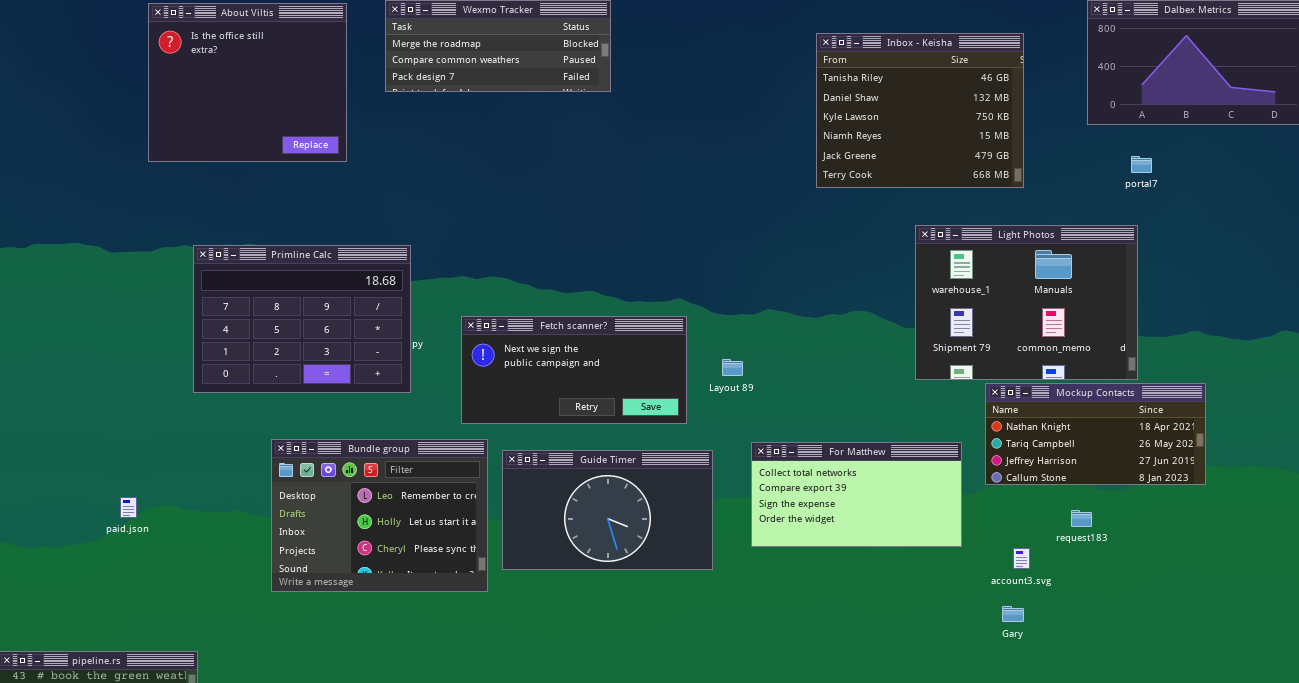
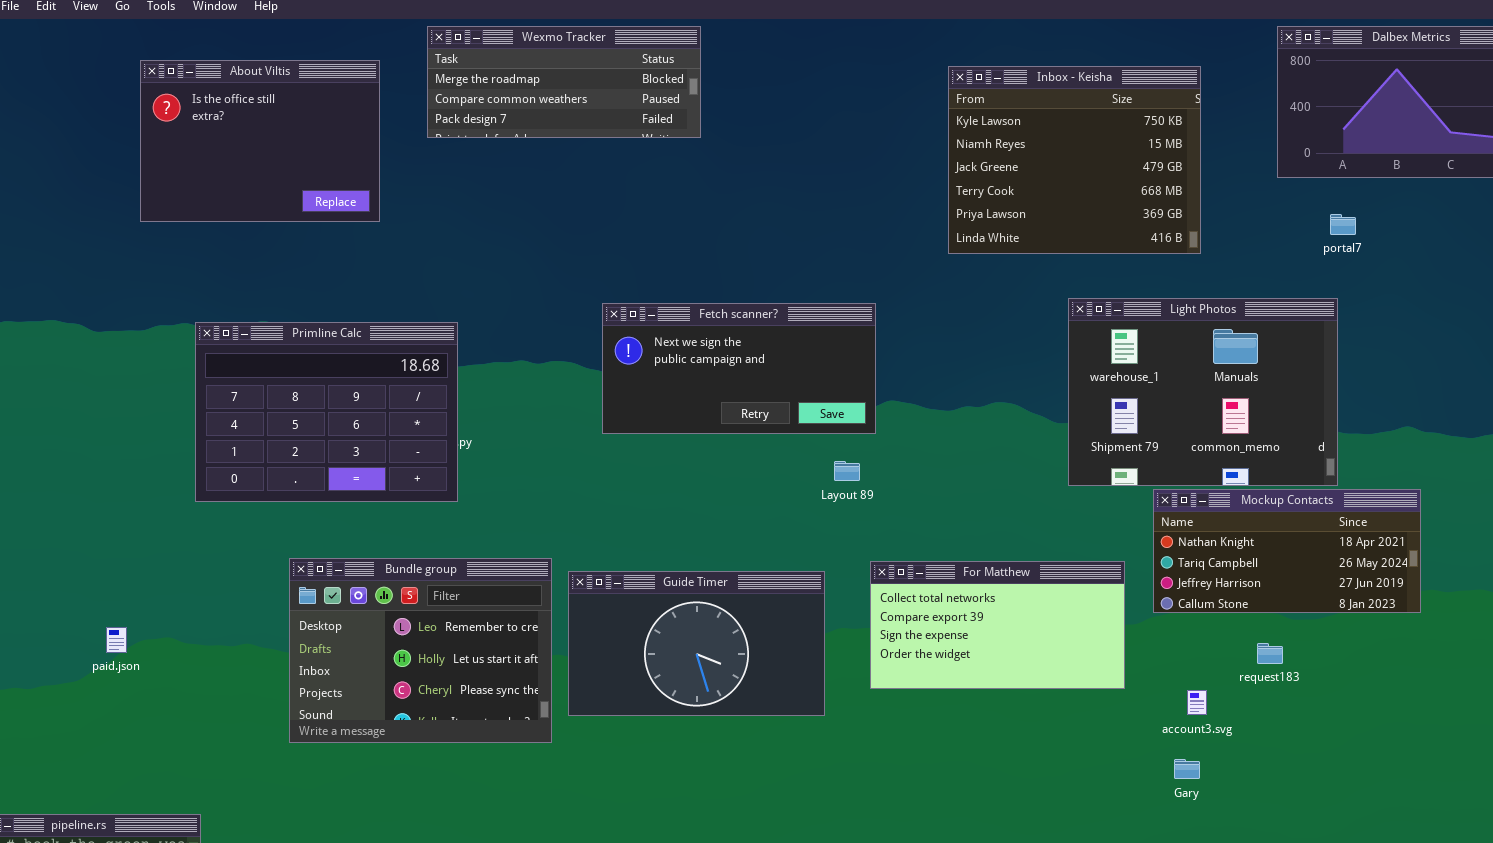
About Viltis: [148,3,347,162] -> [140,60,380,222], resized
Inbox - Keisha: [816,33,1024,188] -> [948,66,1201,254], scrolled down 2 rows
Fetch scanner?: [461,316,687,424] -> [602,303,876,434], moved

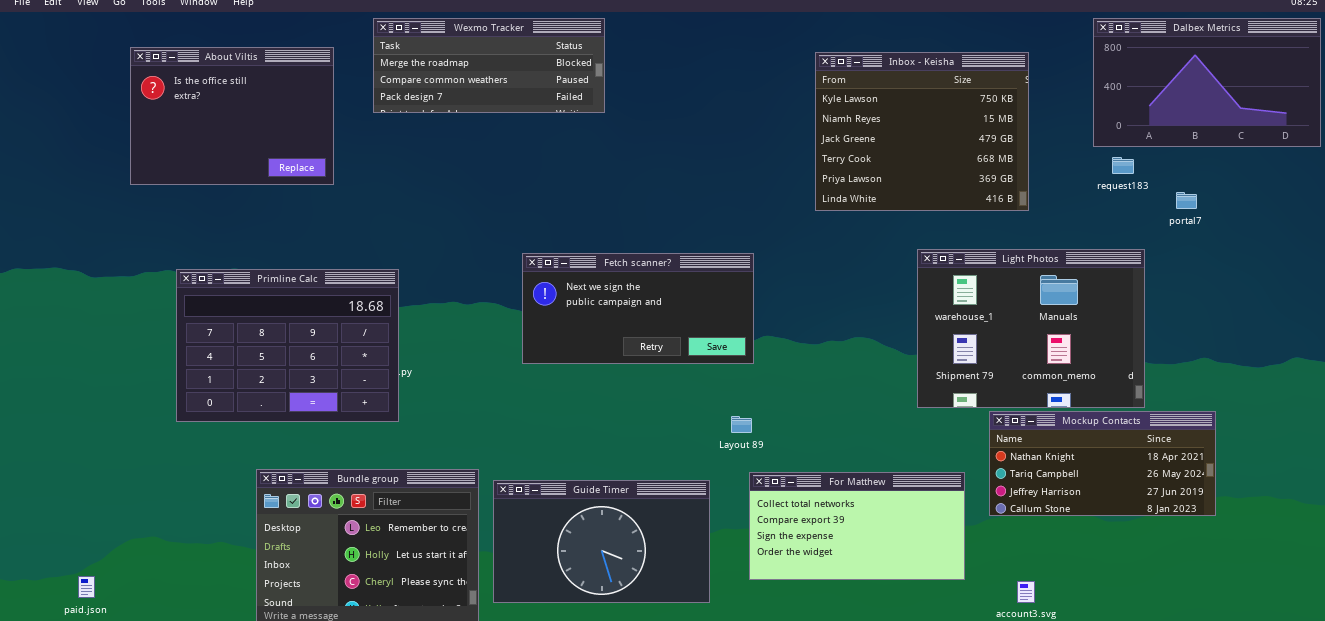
portal7: [1330,214,1356,235] -> [1176,192,1197,209], moved
Layout 89: [834,461,860,481] -> [731,416,752,433], moved
paid.json: [106,627,127,653] -> [78,576,95,598], moved
request183: [1257,643,1283,664] -> [1112,157,1134,174], moved

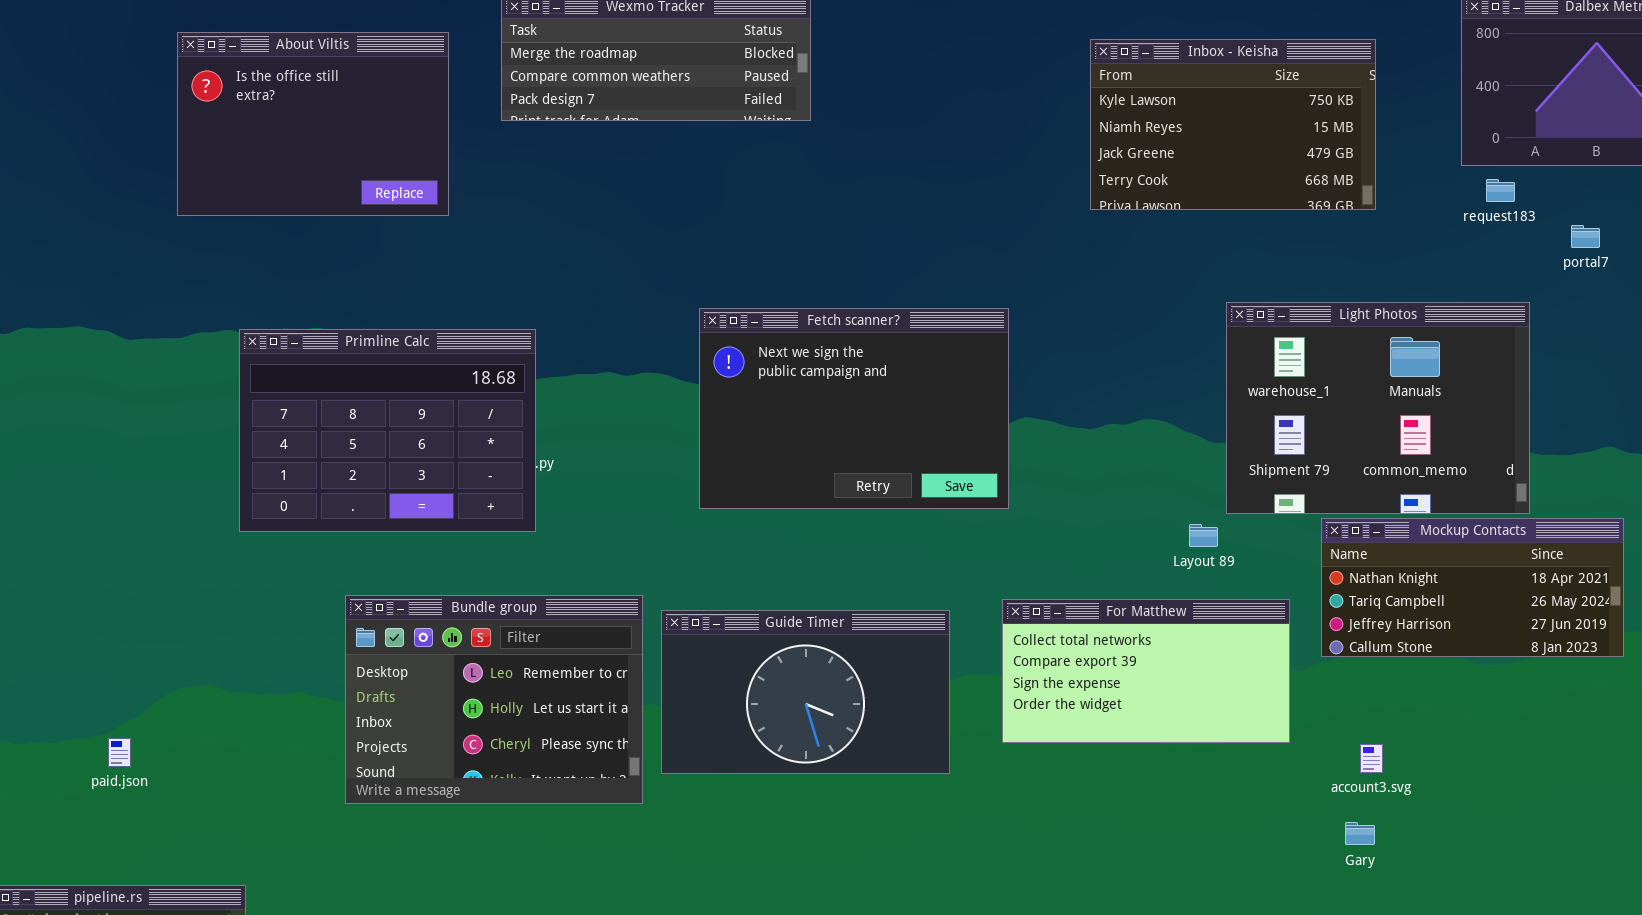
Inbox - Keisha: [815,52,1029,211] -> [1090,39,1376,210], resized
Fetch scanner?: [522,253,754,364] -> [699,308,1009,509], resized
Layout 89: [731,416,752,433] -> [1189,524,1218,547], moved

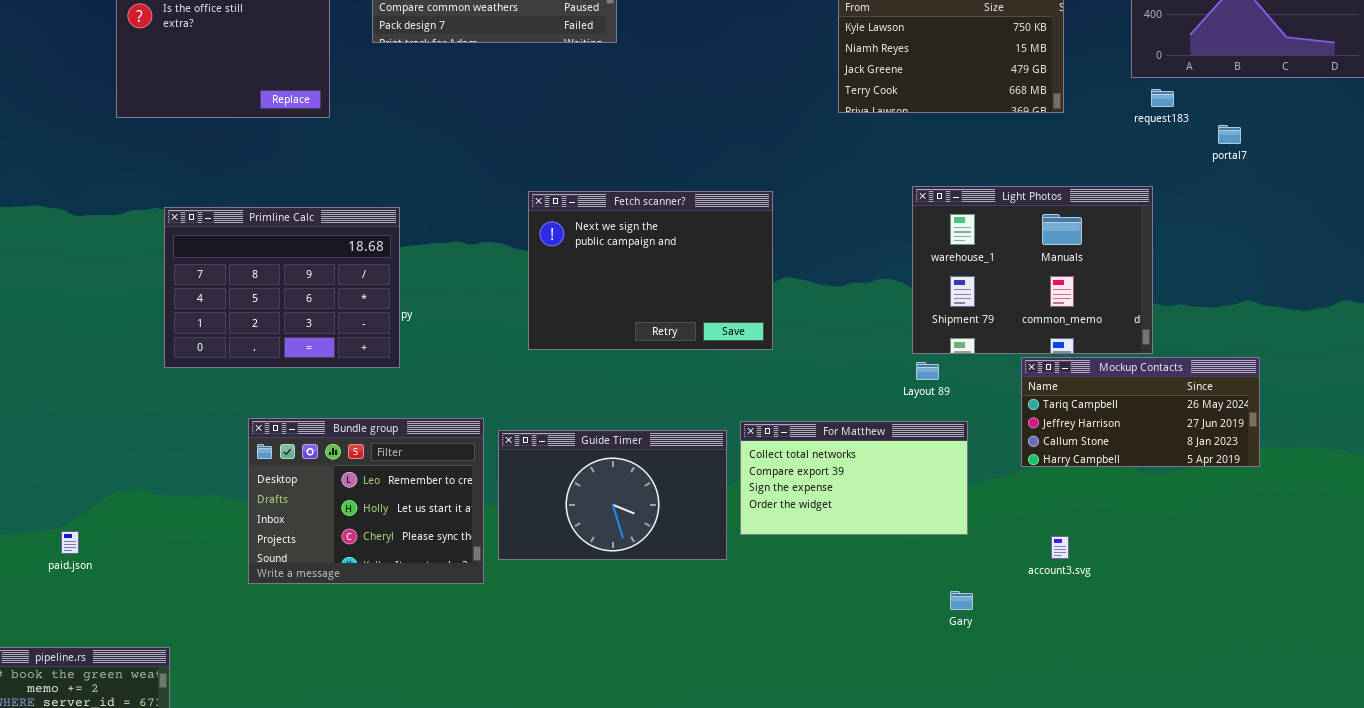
Light Photos: [1226,302,1530,514] -> [912,186,1153,354], moved
Mockup Contacts: [1321,518,1624,657] -> [1021,357,1260,467], scrolled down 1 row
For Matthew: [1002,599,1290,743] -> [740,421,968,535], moved
Gary: [1345,822,1375,845] -> [950,591,973,610], moved

